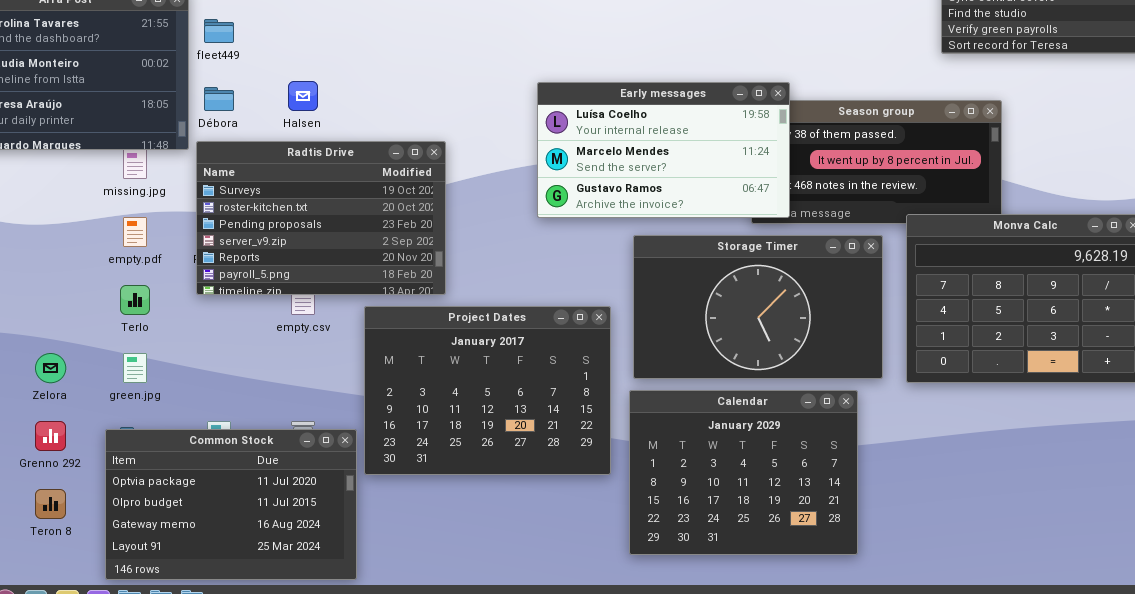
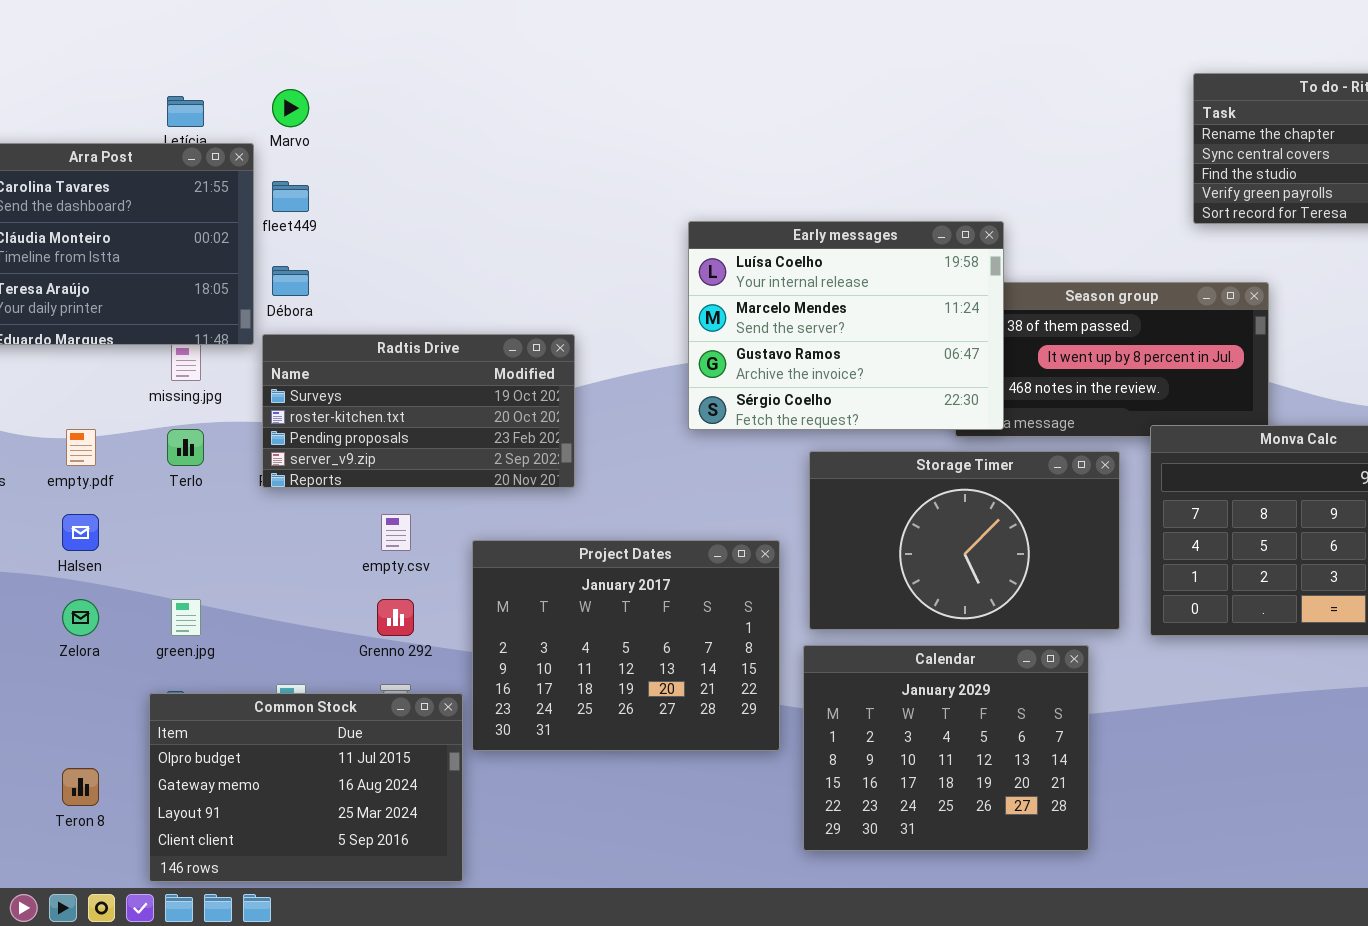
Halsen: [288,81,318,111] -> [62,514,99,551], moved
Early messages: [537,82,790,218] -> [688,221,1004,430], resized
Radtis Drive: [196,141,446,295] -> [262,334,575,488], resized
empty.pdf: [123,217,147,247] -> [66,429,96,466], moved
Terlo: [120,285,150,315] -> [167,429,204,466], moved
Grenno 292: [35,421,66,451] -> [377,599,414,636], moved
Common Stock: [105,429,357,580] -> [149,693,463,882], scrolled down 1 row

